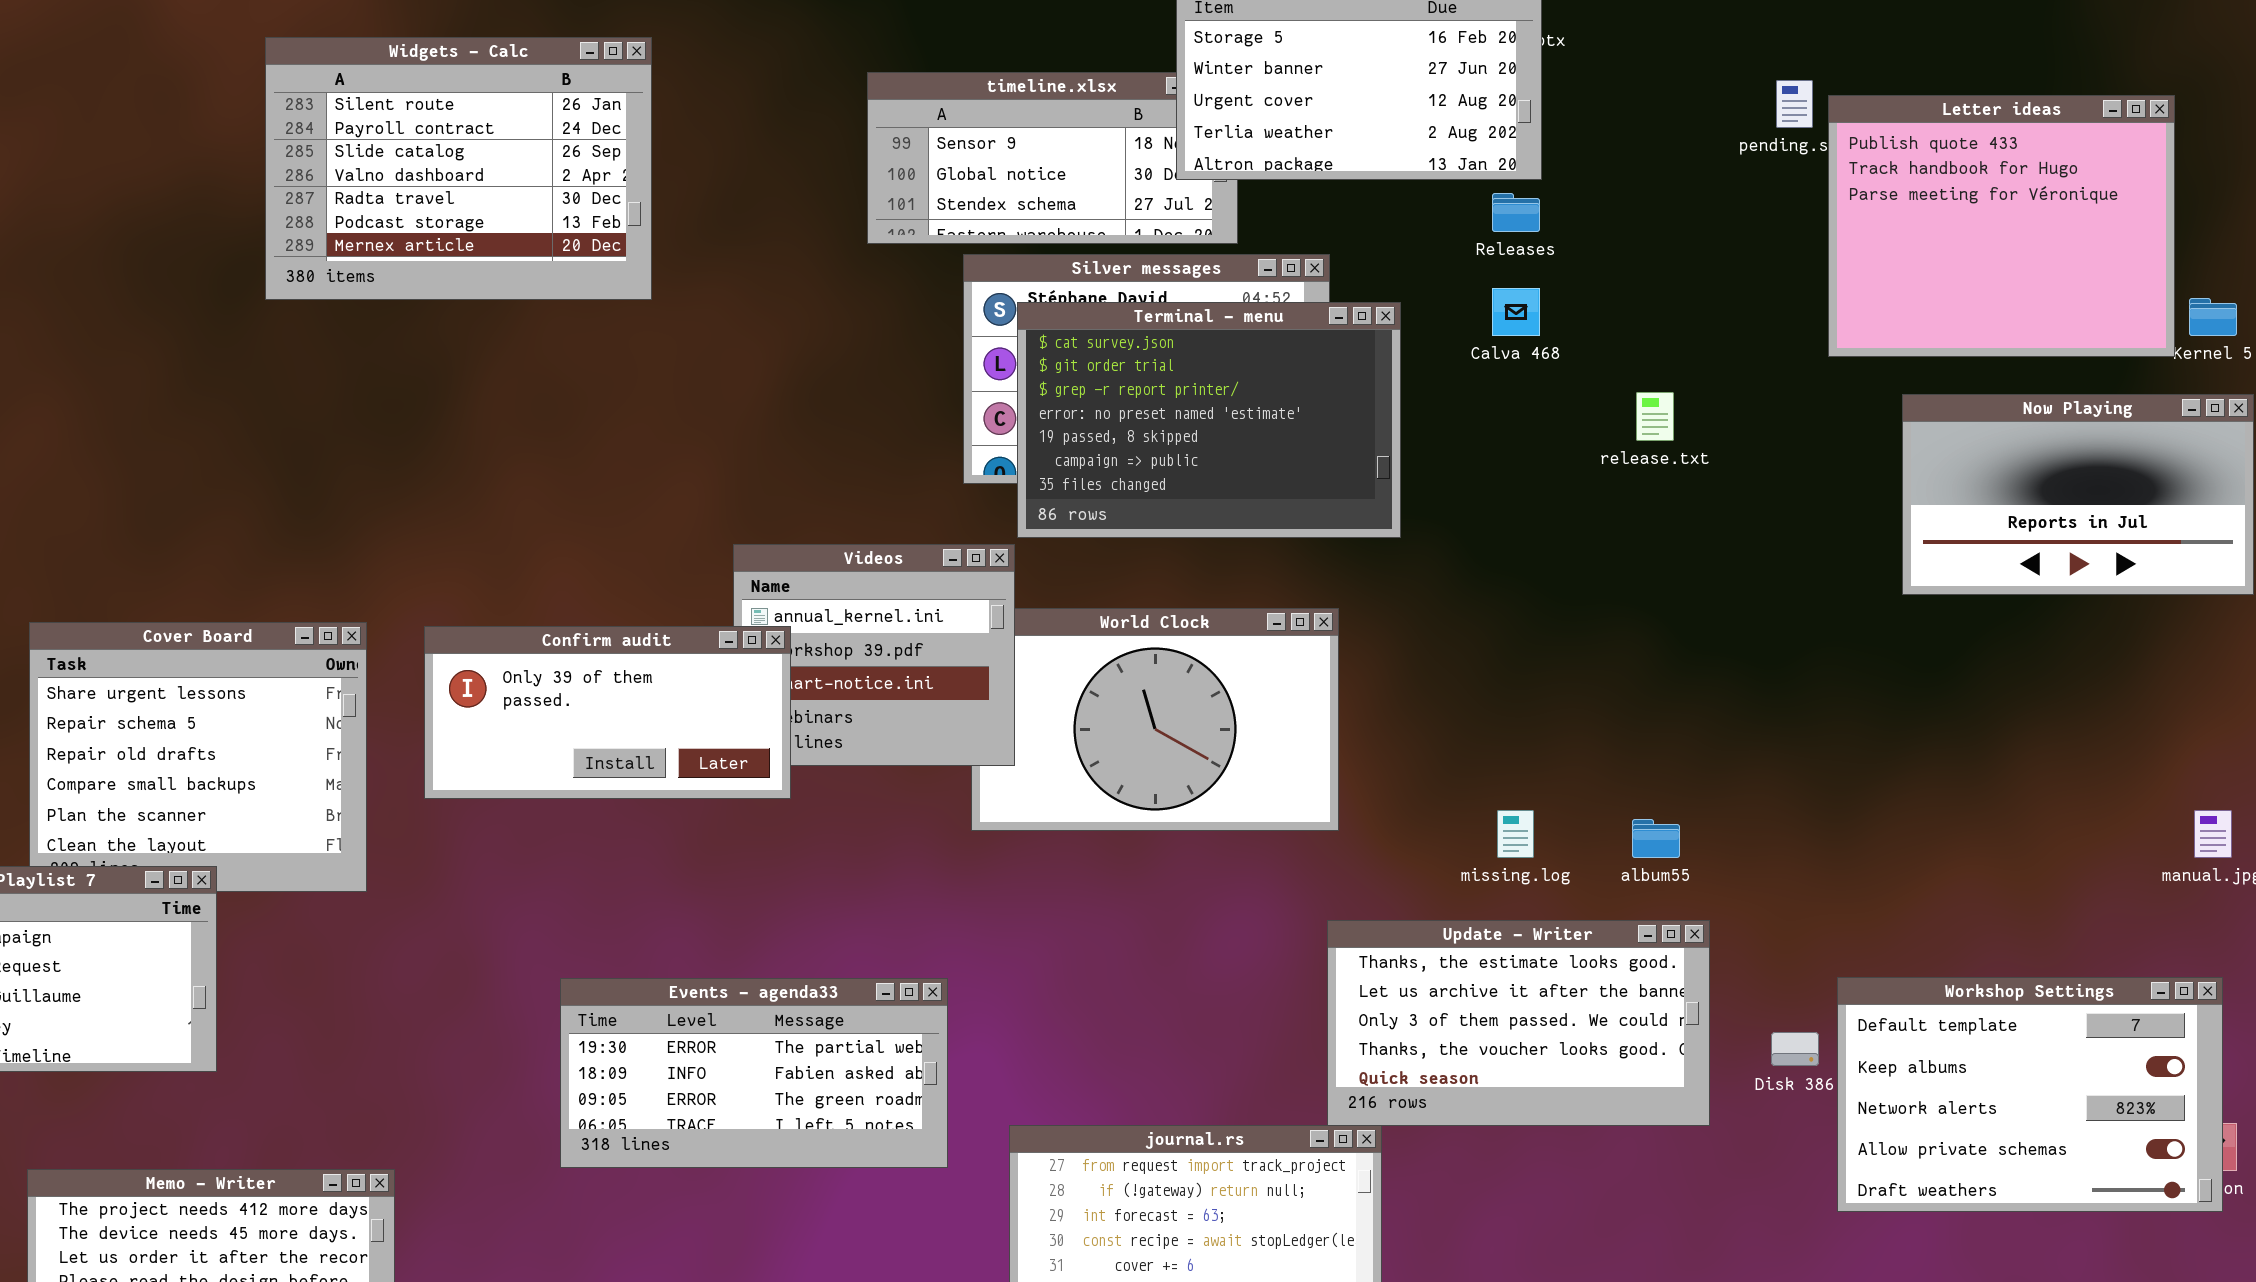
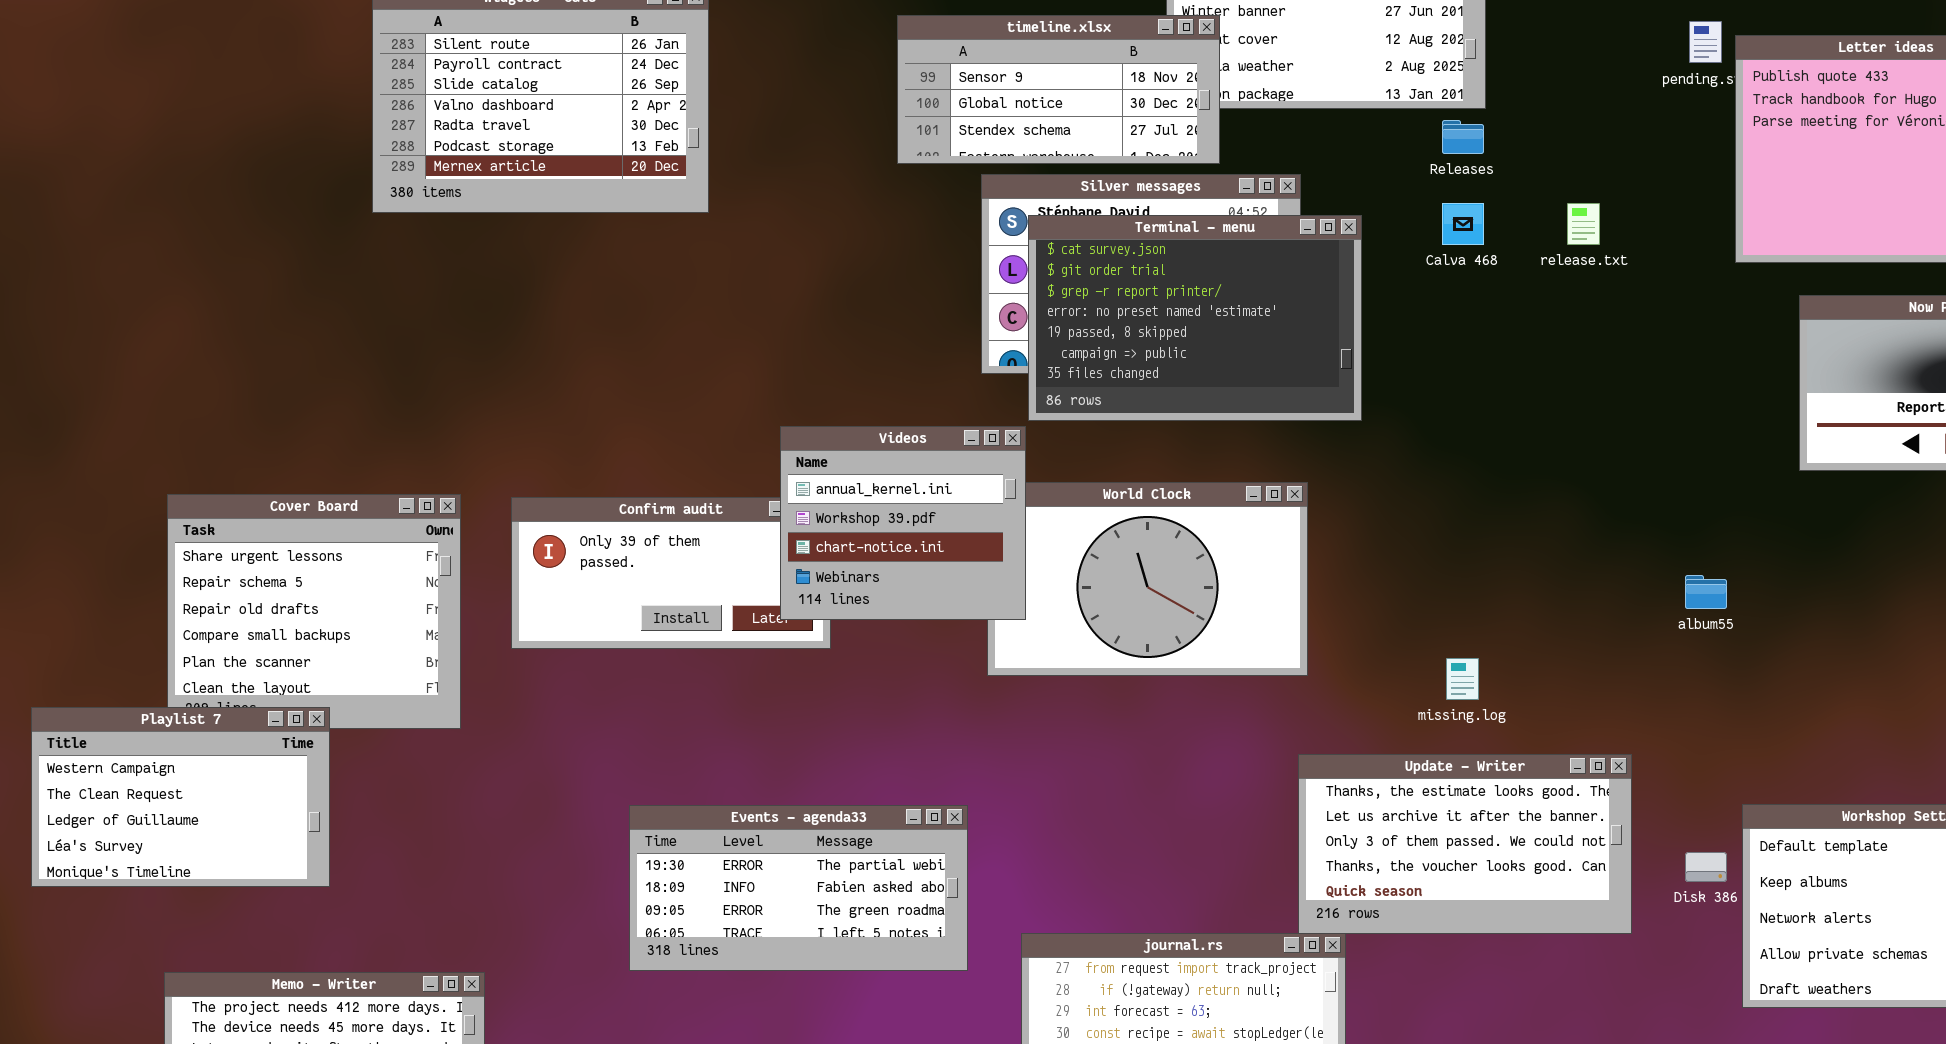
timeline.xlsx: [867,72,1238,244] -> [897,15,1220,164], raised
release.txt: [1636,392,1674,441] -> [1567,203,1600,245], moved
Videos: [733,544,1015,766] -> [780,426,1026,620], raised
album55: [1632,819,1680,858] -> [1685,575,1727,609], moved

